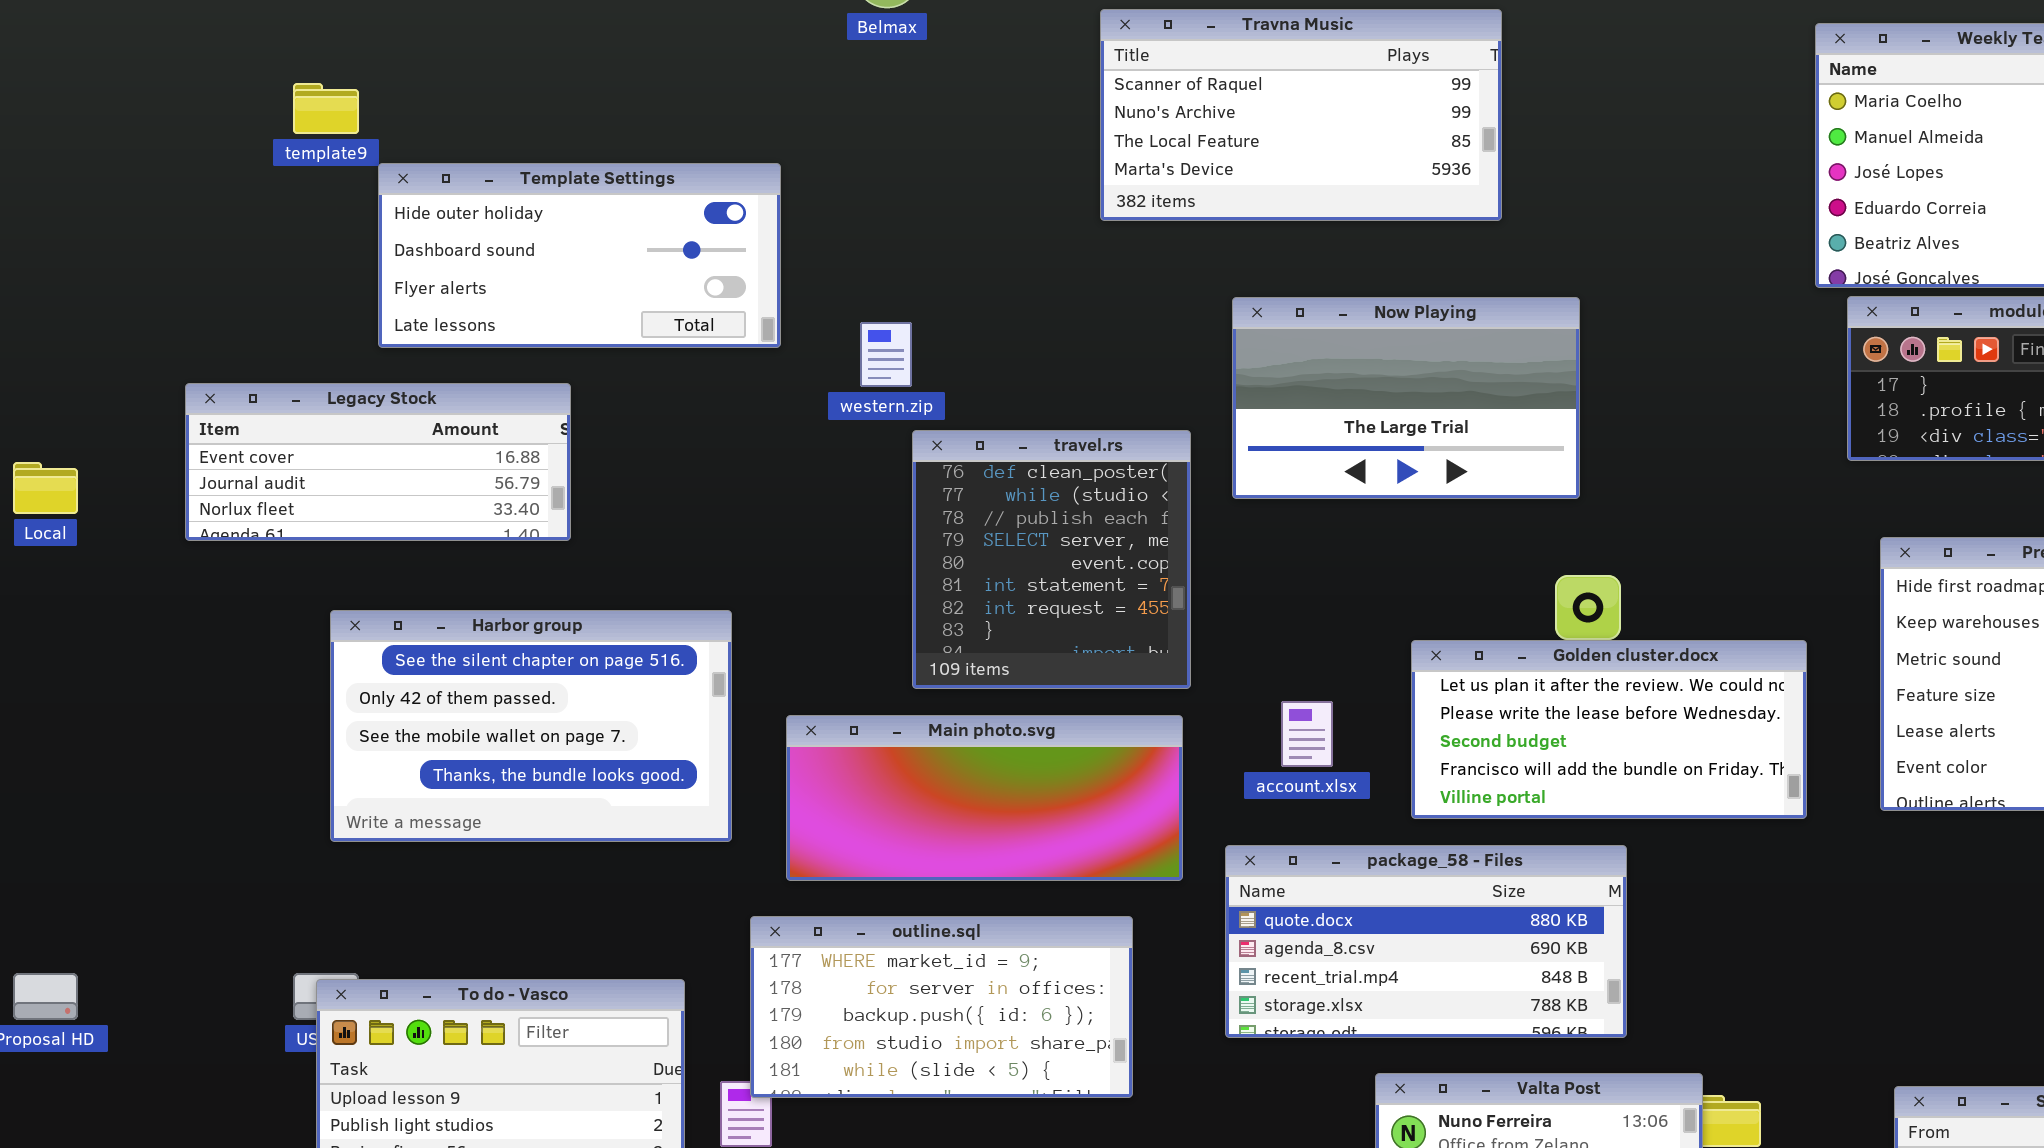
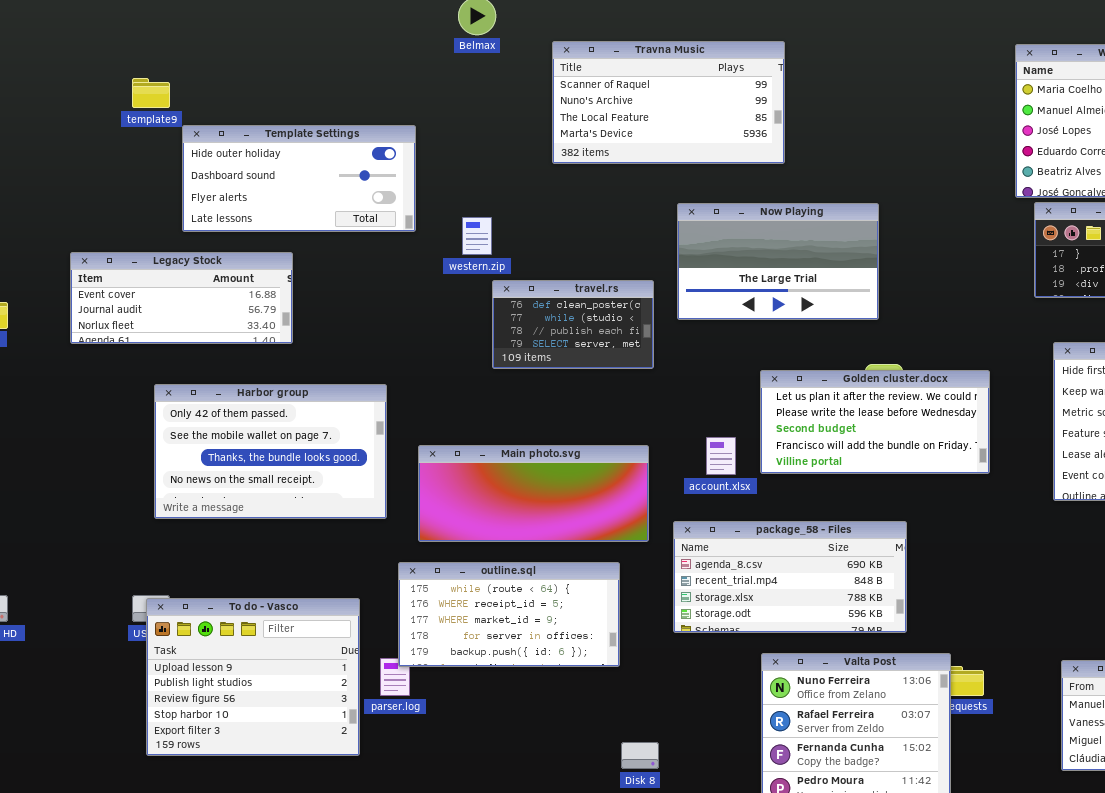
Travna Music: [1100,9,1502,221] -> [552,41,785,164], moved
travel.rs: [912,430,1191,689] -> [492,280,654,369], resized
Harbor group: [330,610,732,842] -> [154,384,387,519], scrolled down 1 row
Golden cluster.docx: [1411,640,1807,819] -> [760,370,990,474], moved
package_58 - Files: [1225,845,1627,1038] -> [673,521,907,633], scrolled down 1 row
outline.sql: [750,916,1133,1098] -> [398,562,620,667], scrolled up 2 rows

